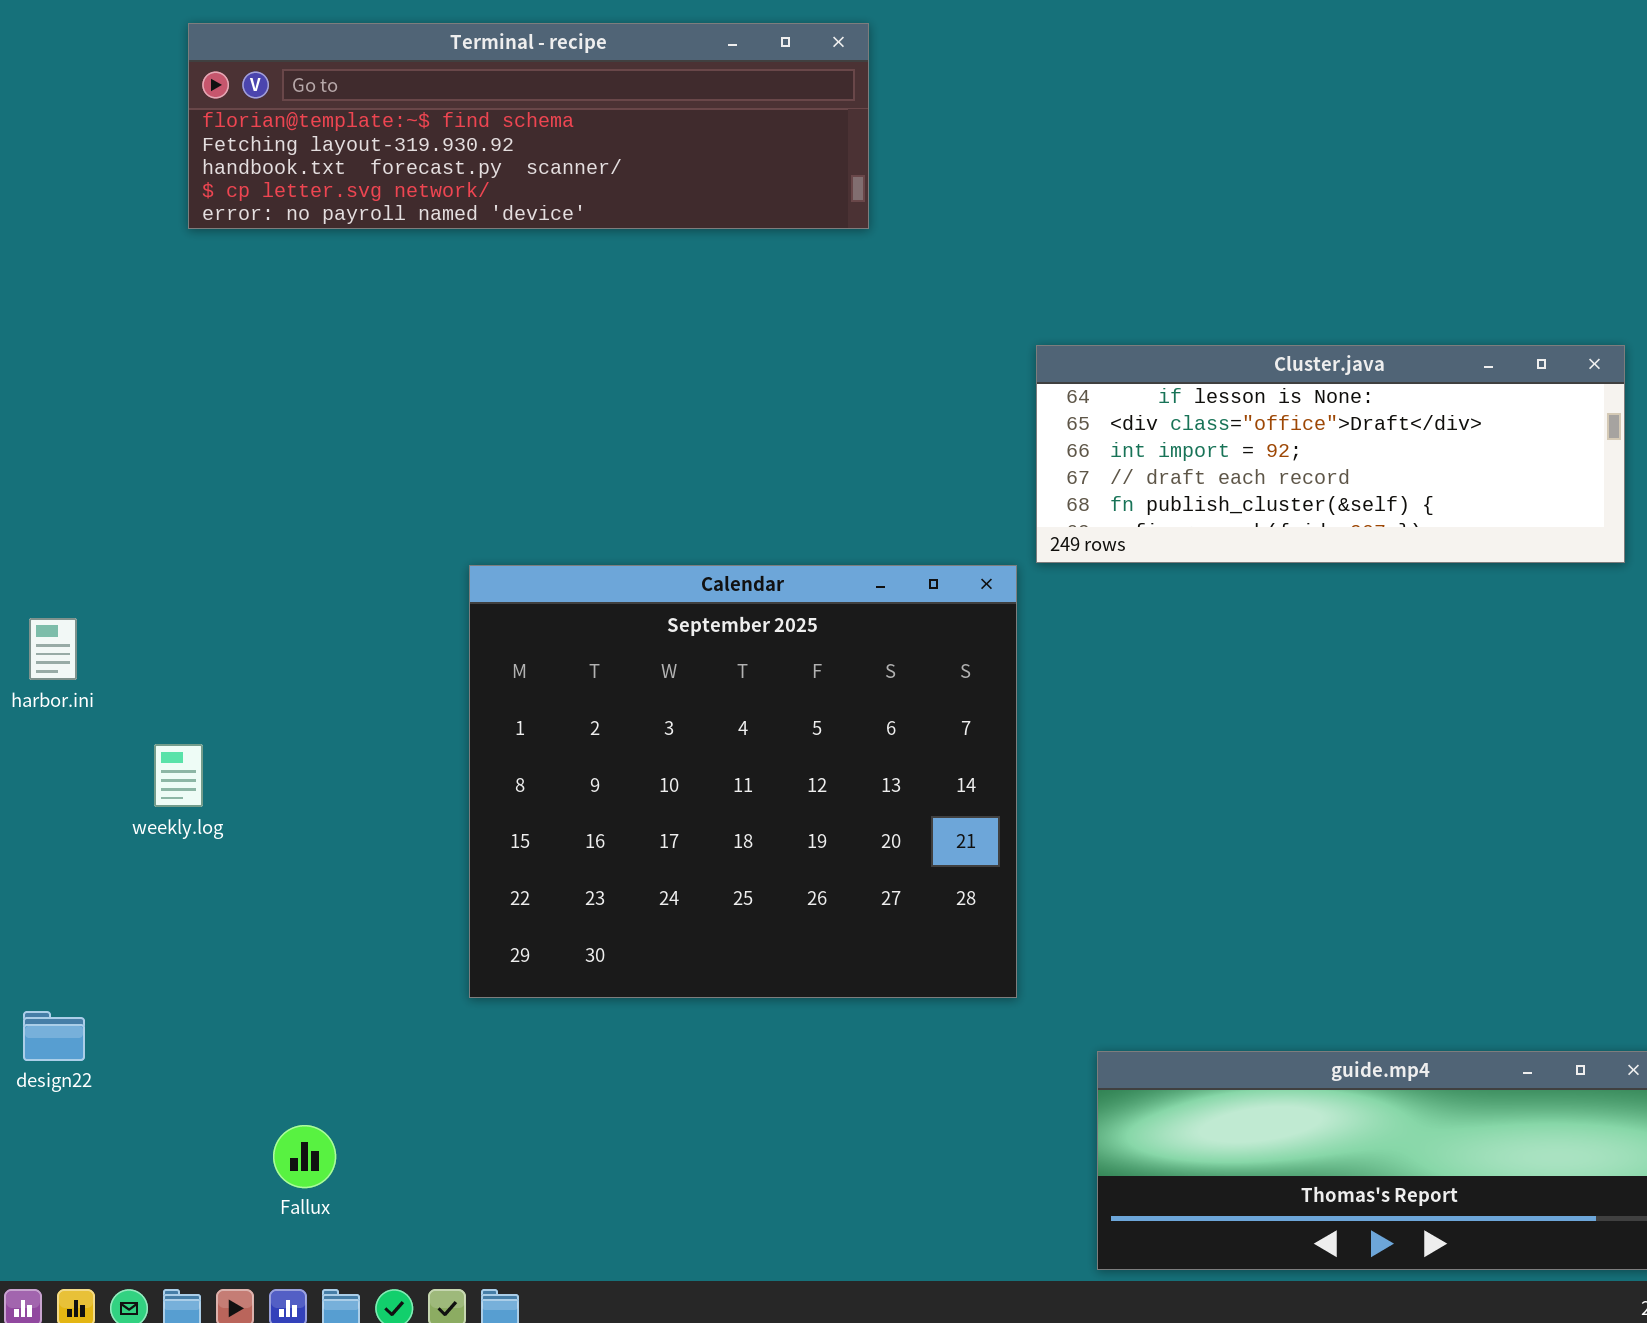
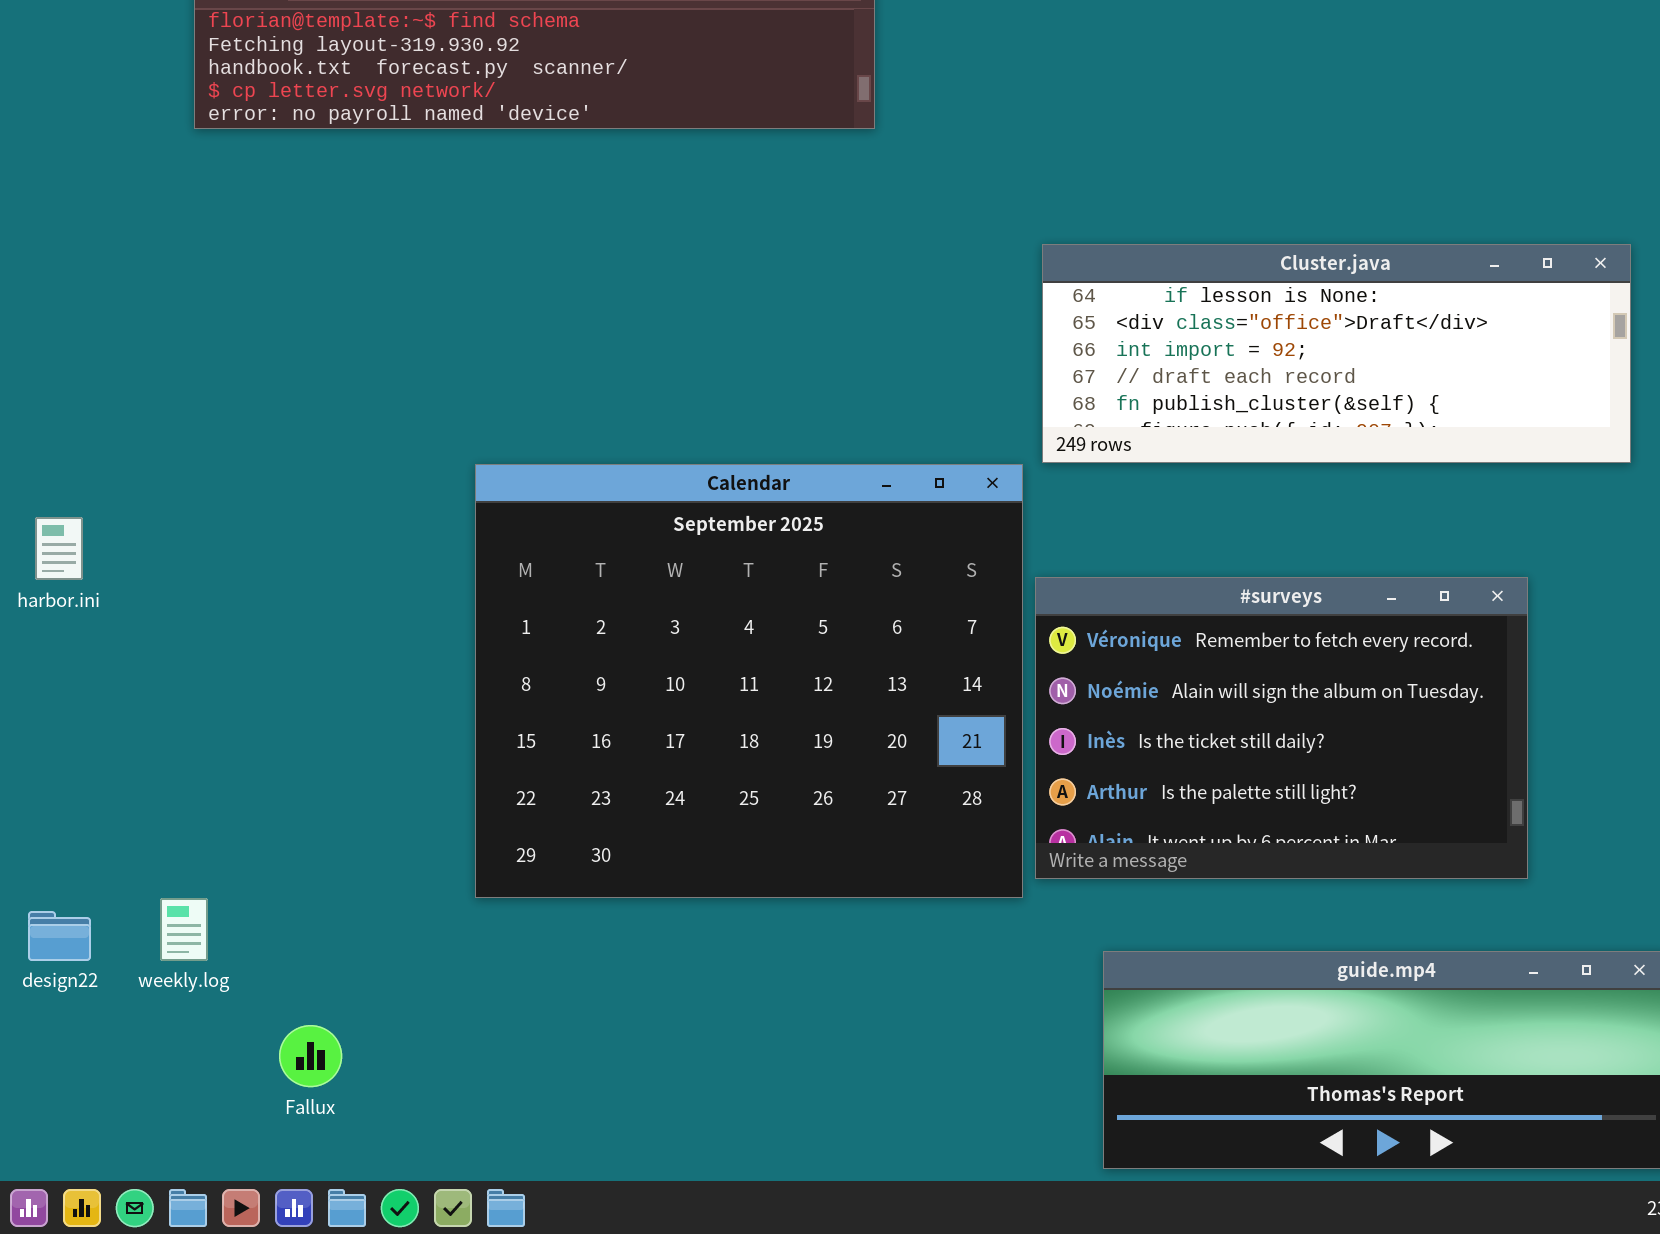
#surveys: none -> [1035,577,1528,879], opened
weekly.log: [154,744,203,807] -> [160,898,208,961], moved

